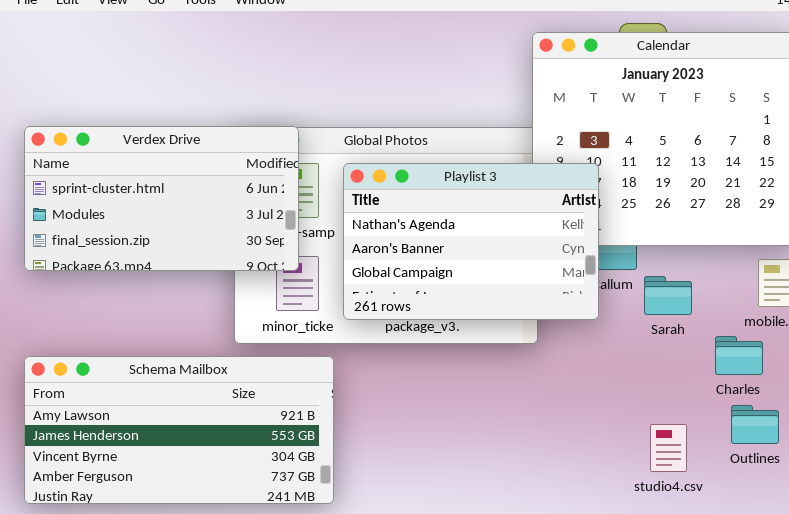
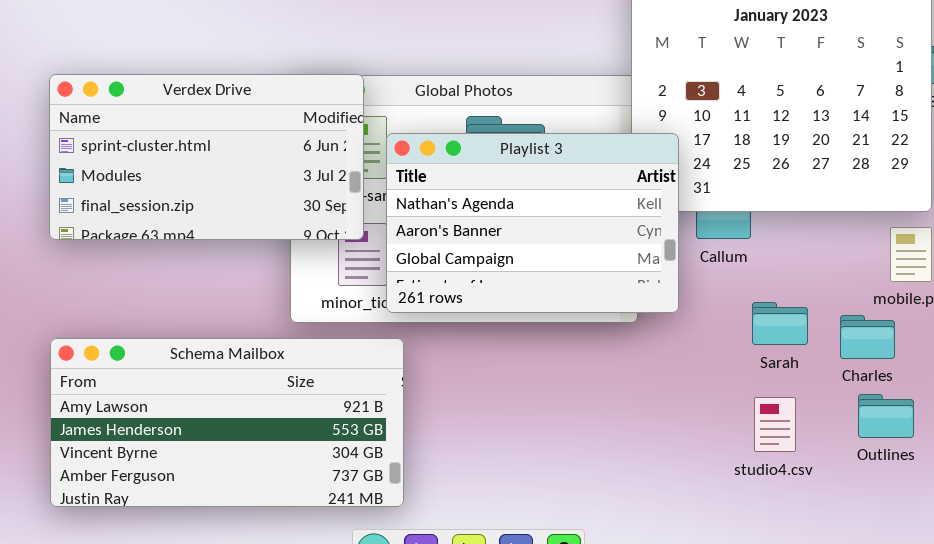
Playlist 3: [343,163,599,320] -> [386,133,679,313], moved
Sarah: [644,276,692,315] -> [752,302,808,345], moved
studio4.csv: [650,424,687,472] -> [754,397,796,452], moved

